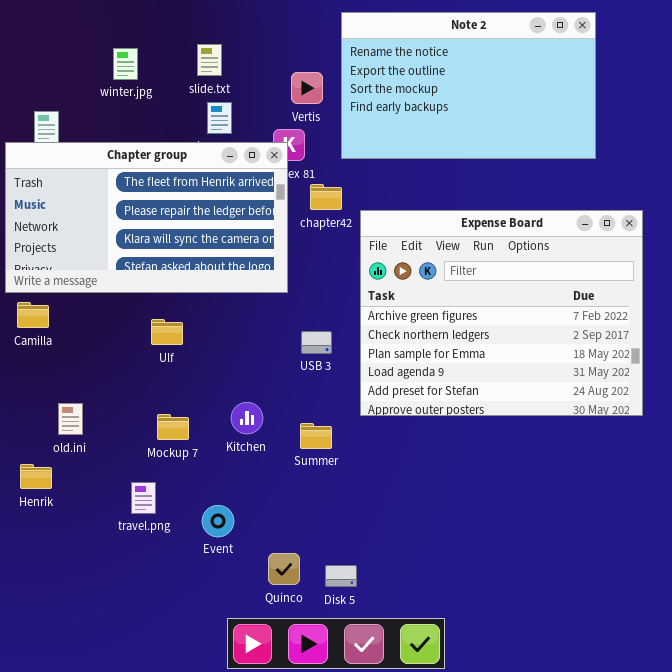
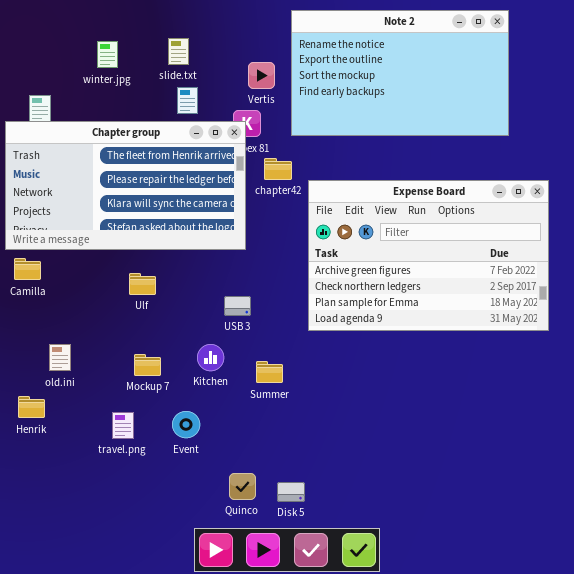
Expense Board: [360,210,643,416] -> [308,180,549,331], resized
USB 3: [301,331,332,354] -> [224,296,251,316], moved
Event: [202,505,234,537] -> [172,411,200,438], moved

